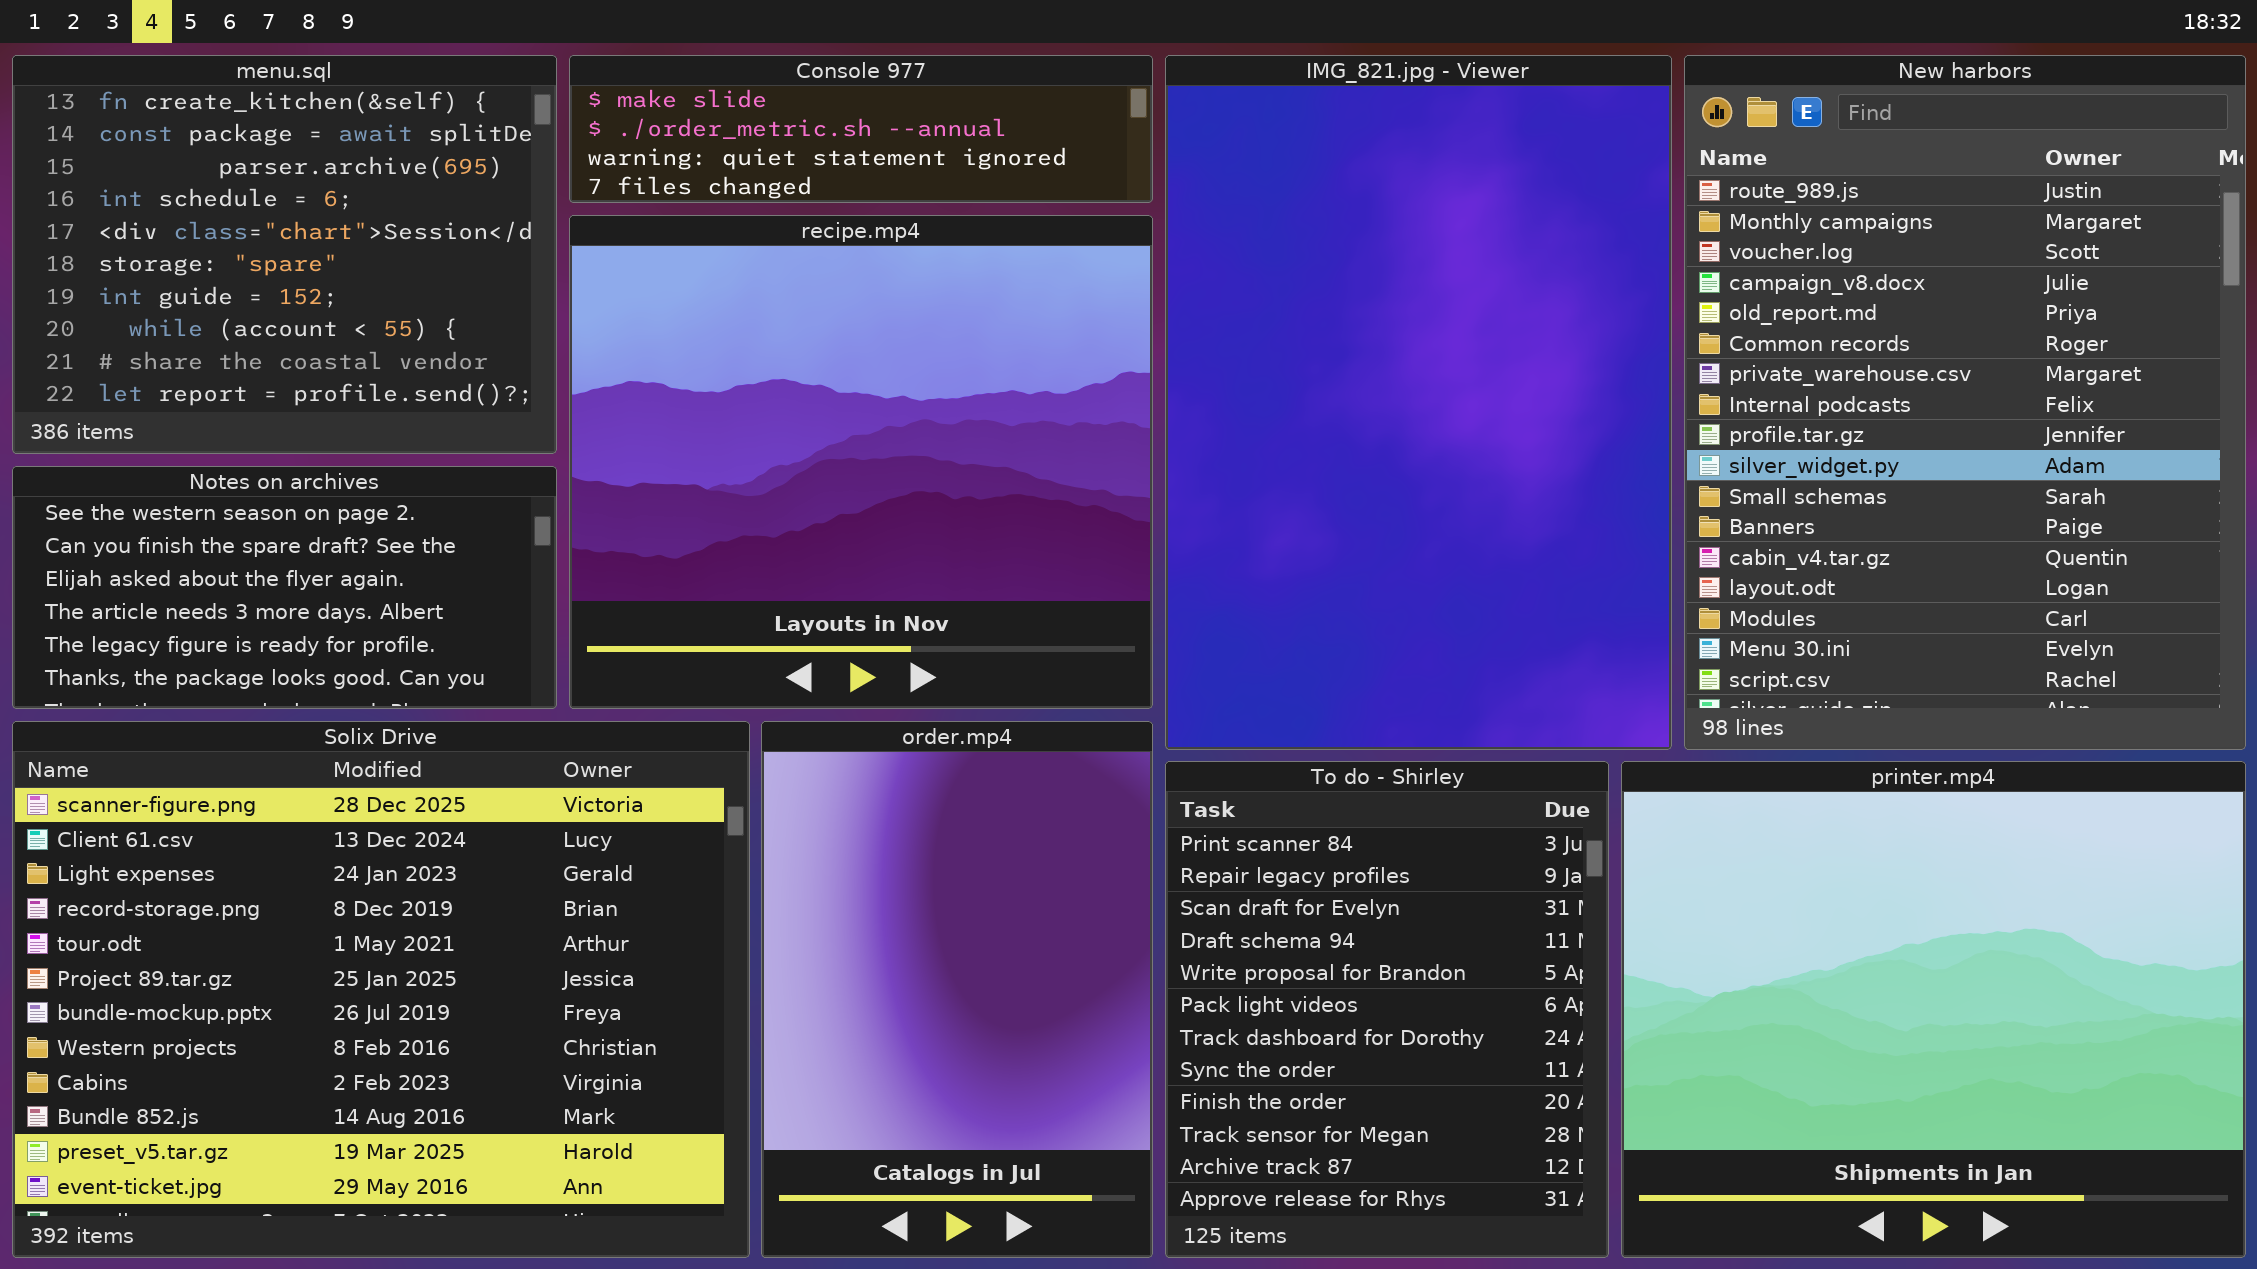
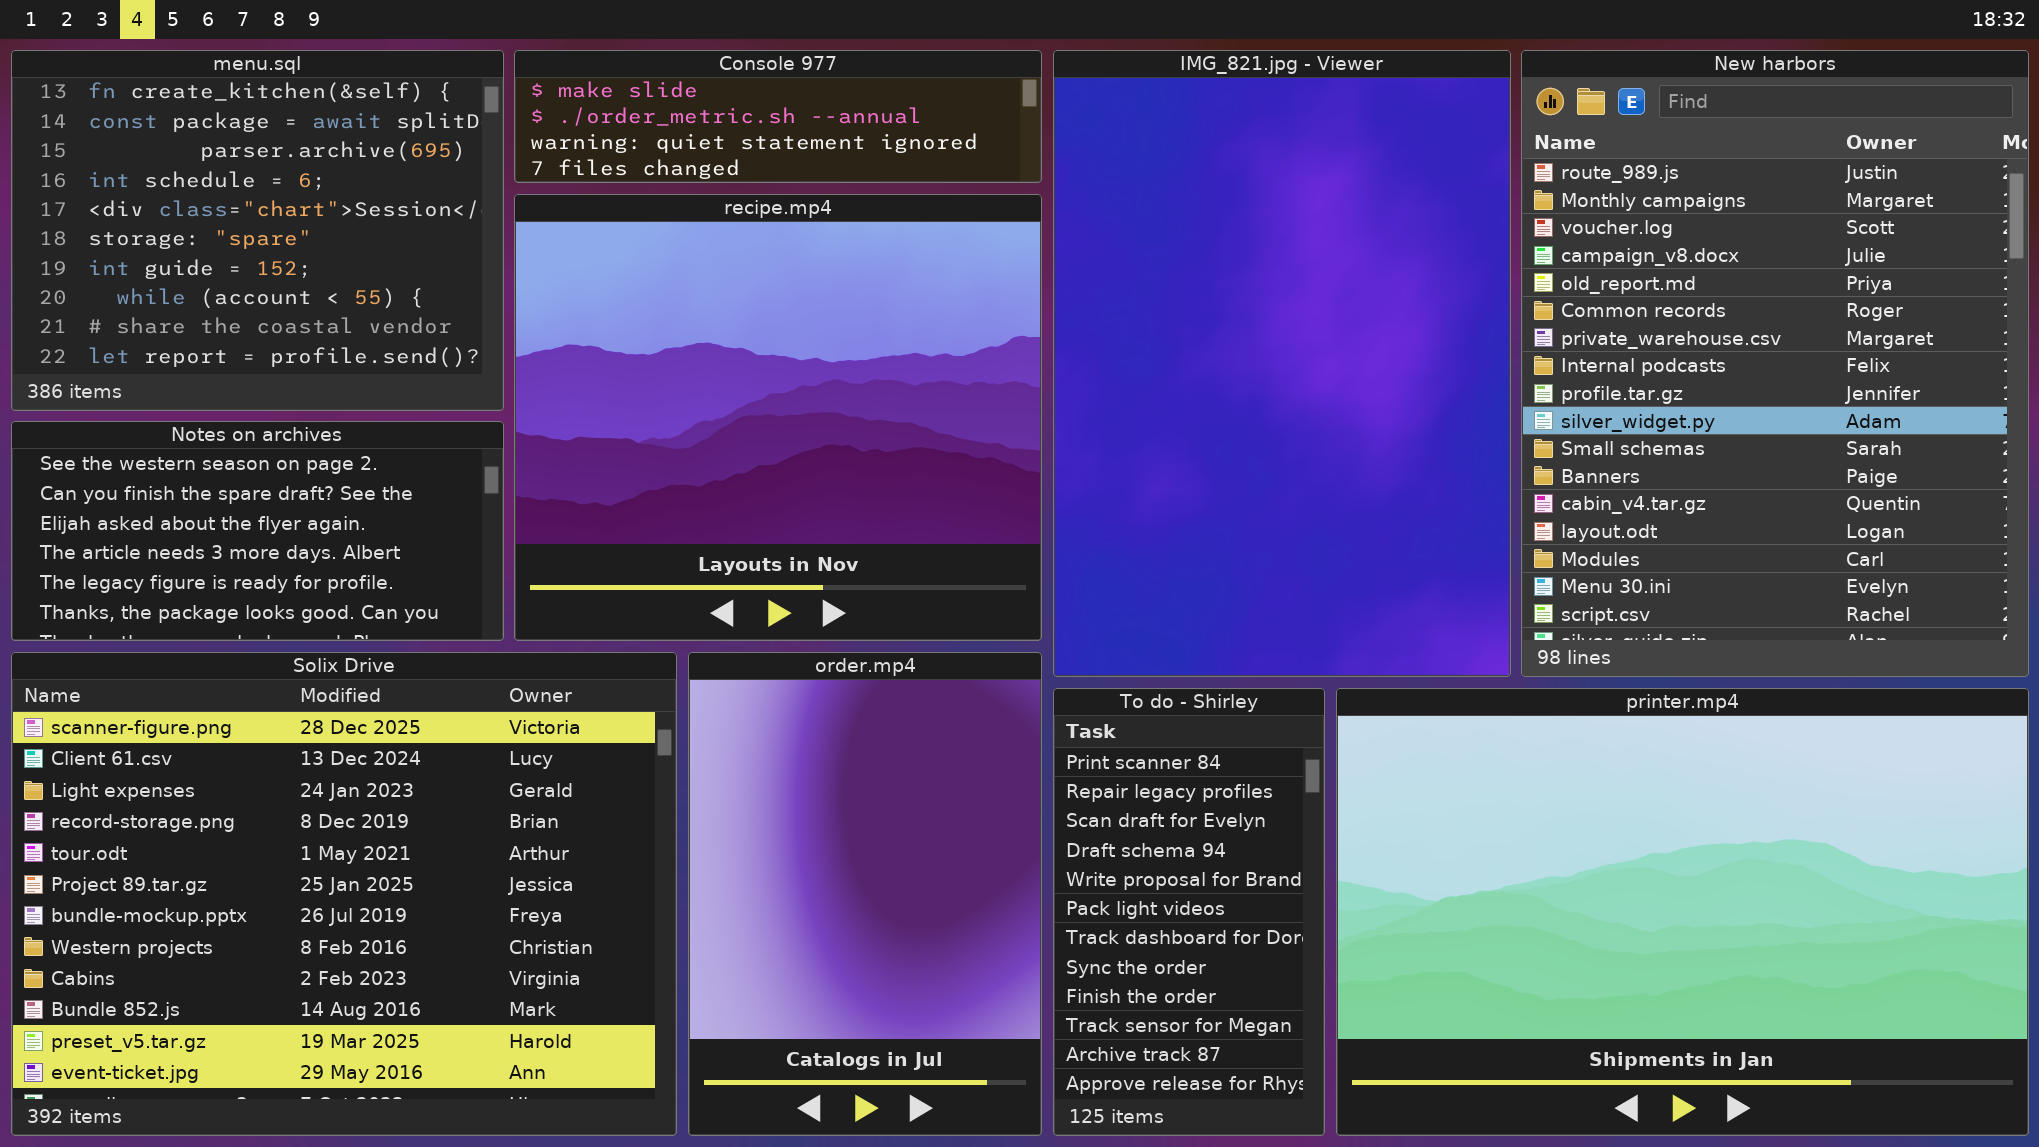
To do - Shirley: [1165,761,1609,1258] -> [1053,688,1325,1136], resized
printer.mp4: [1621,761,2246,1258] -> [1336,688,2029,1136], resized

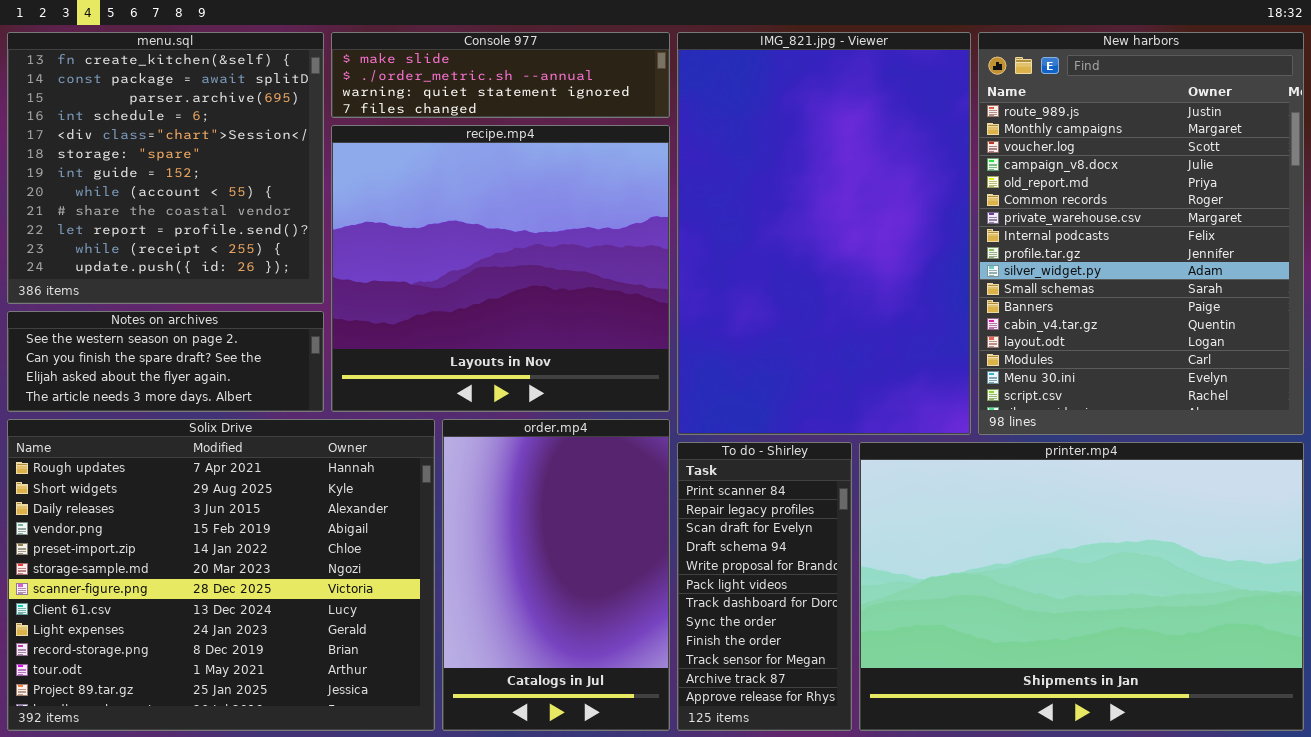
menu.sql: [11,50,504,411] -> [7,32,324,304], resized
Notes on archives: [11,421,504,641] -> [7,311,324,412], resized
Solix Drive: [11,652,677,1136] -> [7,419,435,731], scrolled up 6 rows

